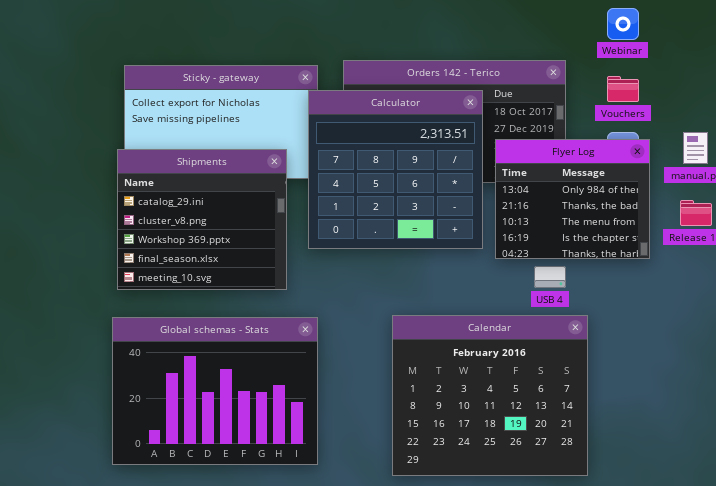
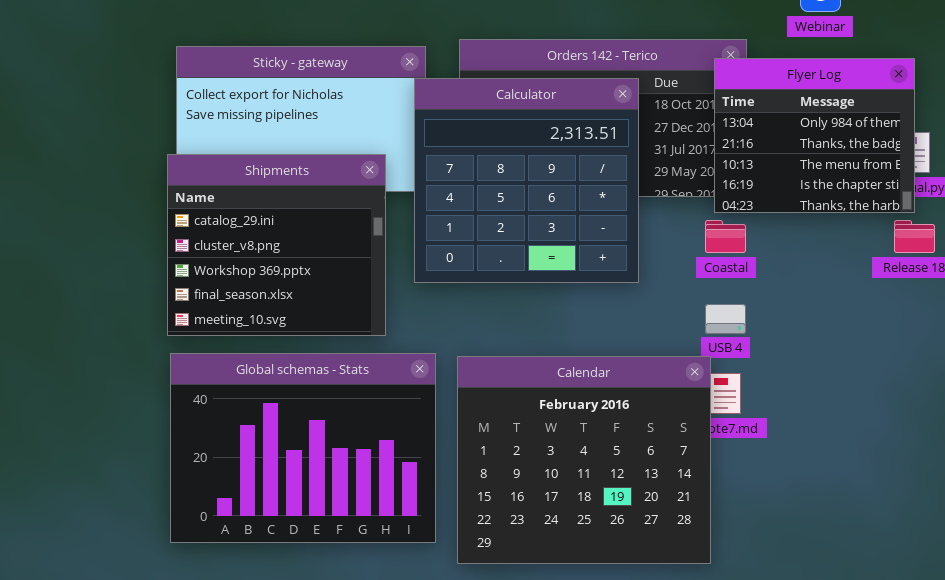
Flyer Log: [495,139,650,259] -> [714,58,915,213], moved
Calendar: [392,315,588,476] -> [457,356,711,564], moved
Global schemas - Stats: [112,317,318,465] -> [170,353,436,543], moved

